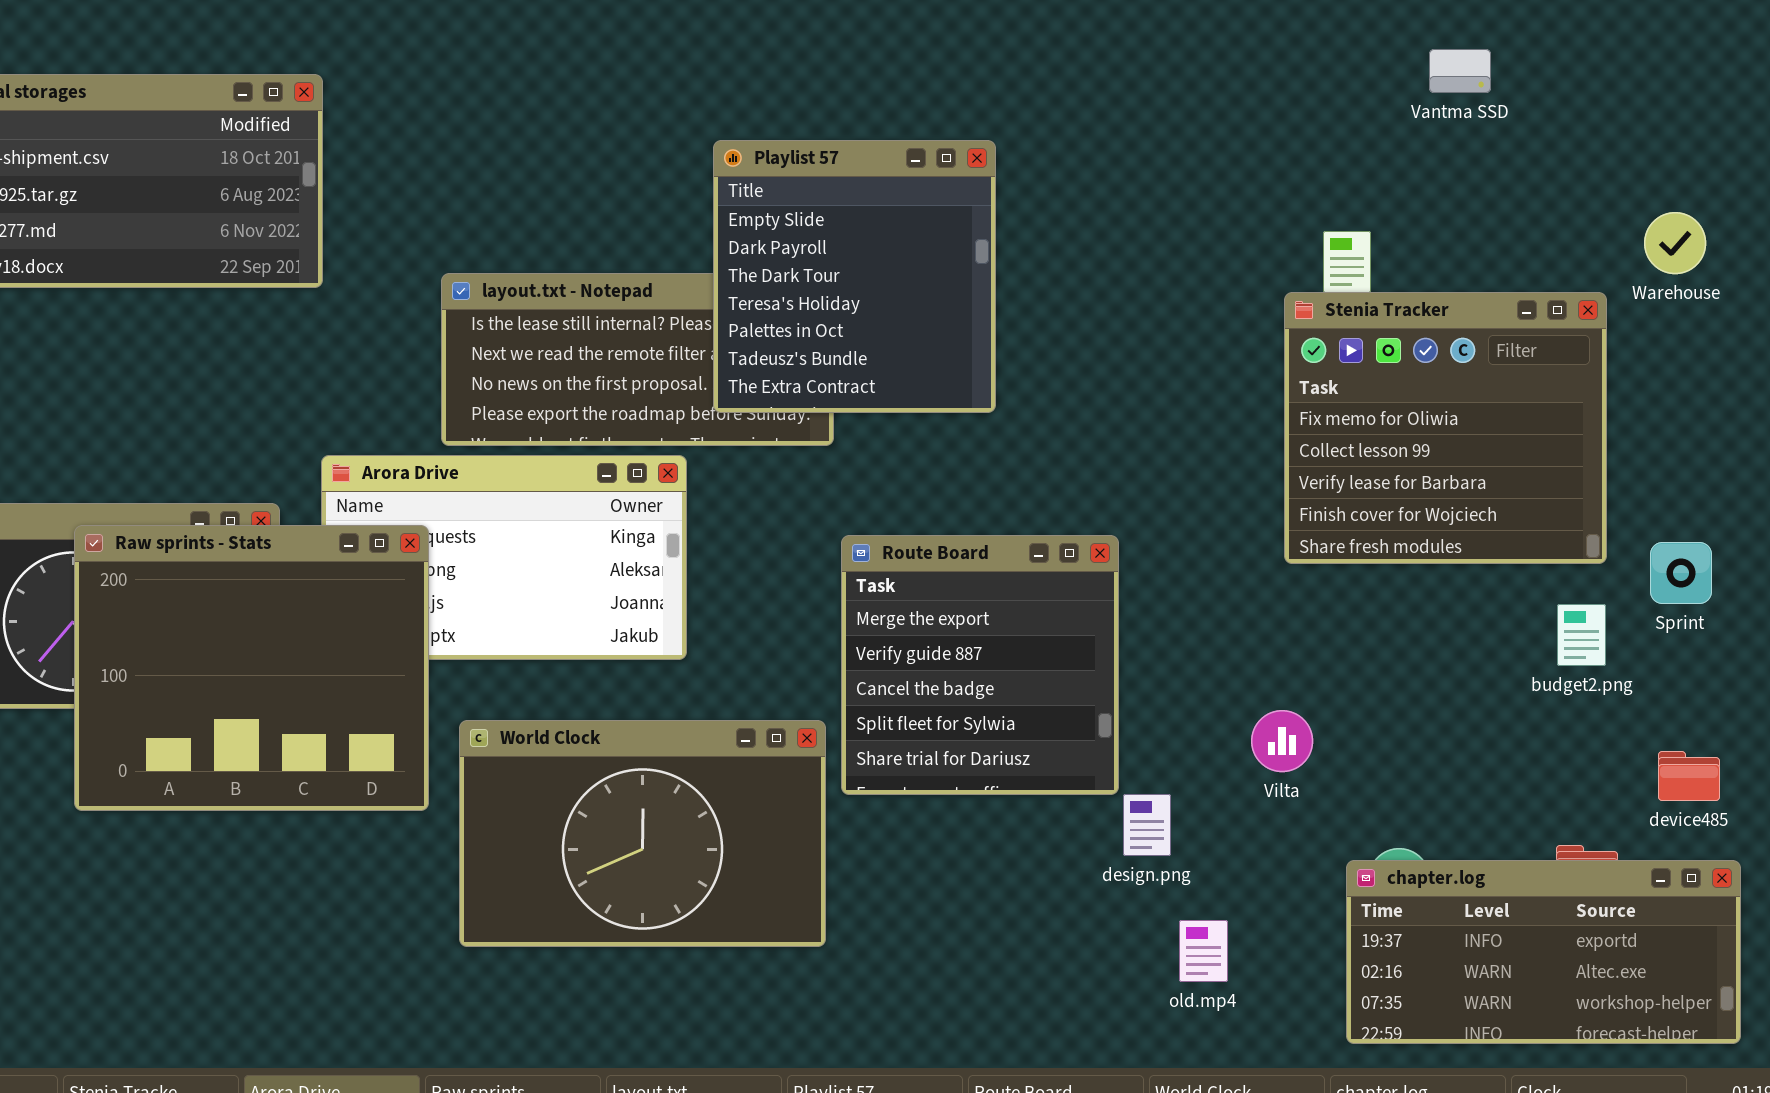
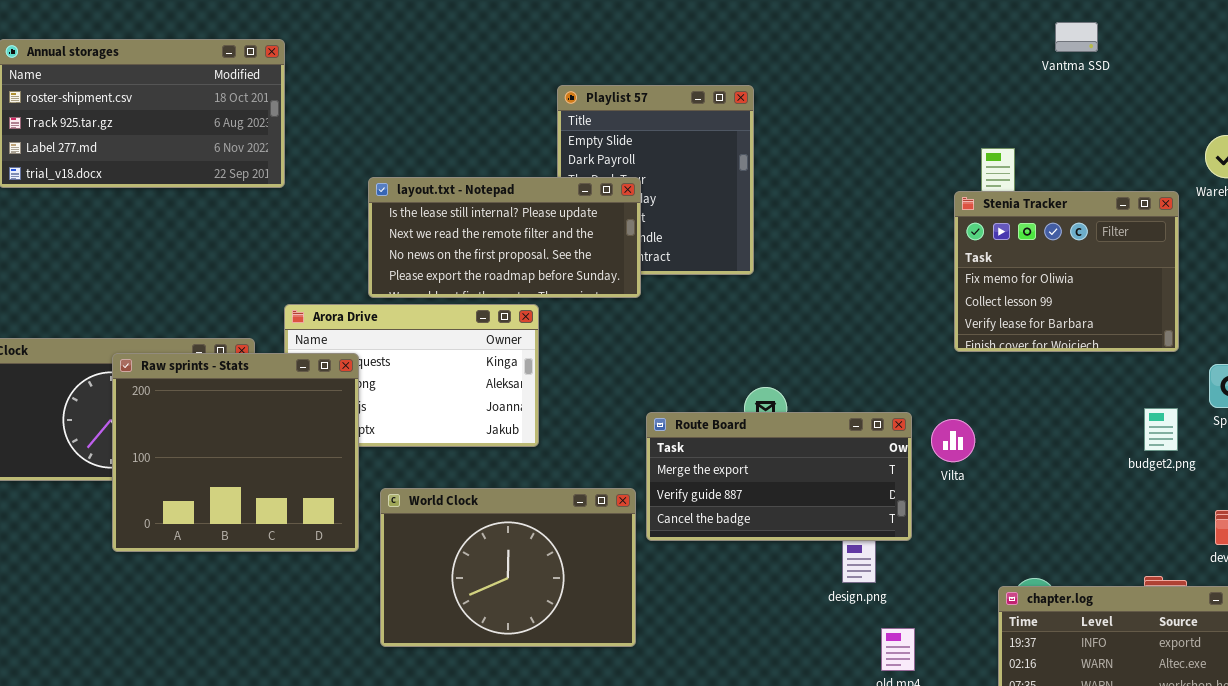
layout.txt - Notepad: [441,273,834,446] -> [368,177,641,298], raised
Stenia Tracker: [1284,292,1607,564] -> [954,191,1179,352], resized
Route Board: [841,535,1119,795] -> [646,412,912,541], resized
Vilta: [1251,710,1313,772] -> [931,419,975,462], moved

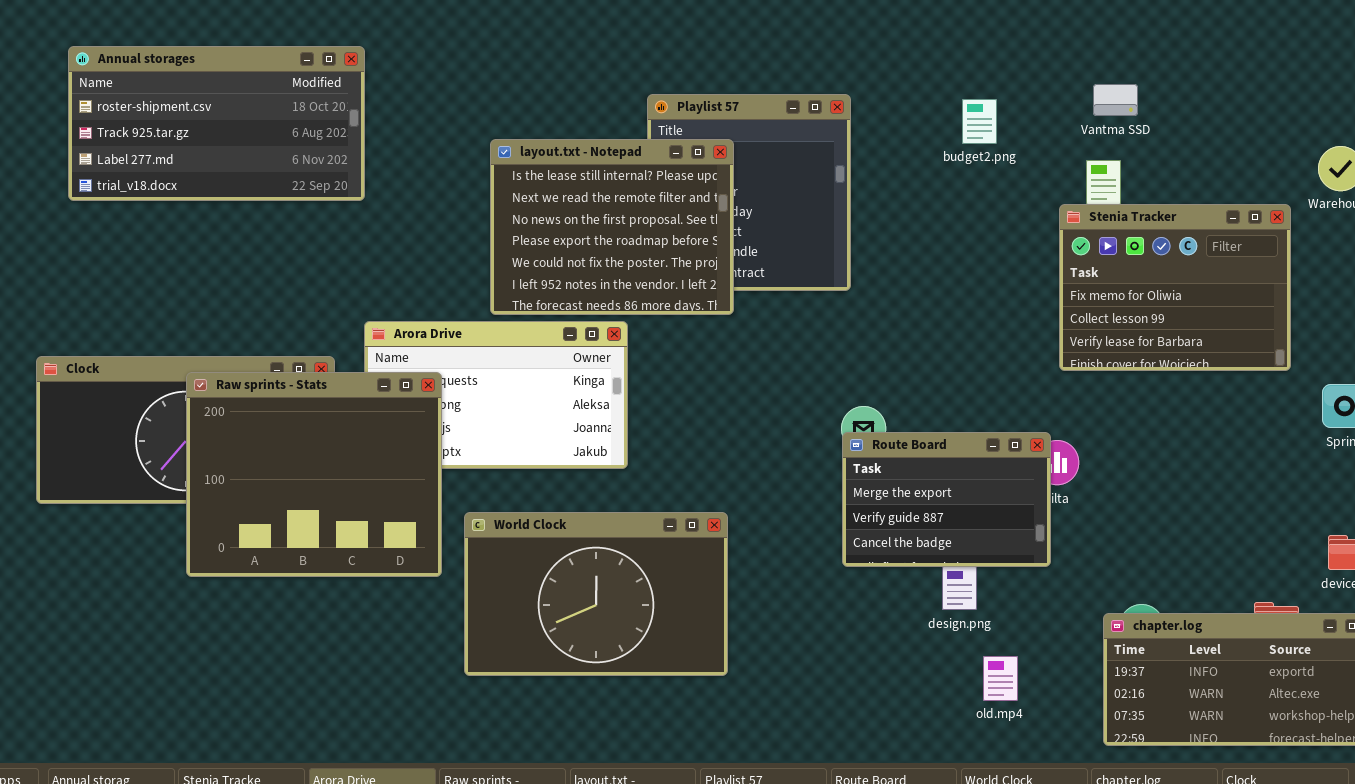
Vantma SSD: [1055,22,1098,52] -> [1093,84,1138,116], moved
layout.txt - Notepad: [368,177,641,298] -> [490,139,734,315], resized
budget2.png: [1144,408,1178,451] -> [962,99,997,144], moved
Route Board: [646,412,912,541] -> [842,432,1051,567], moved, resized

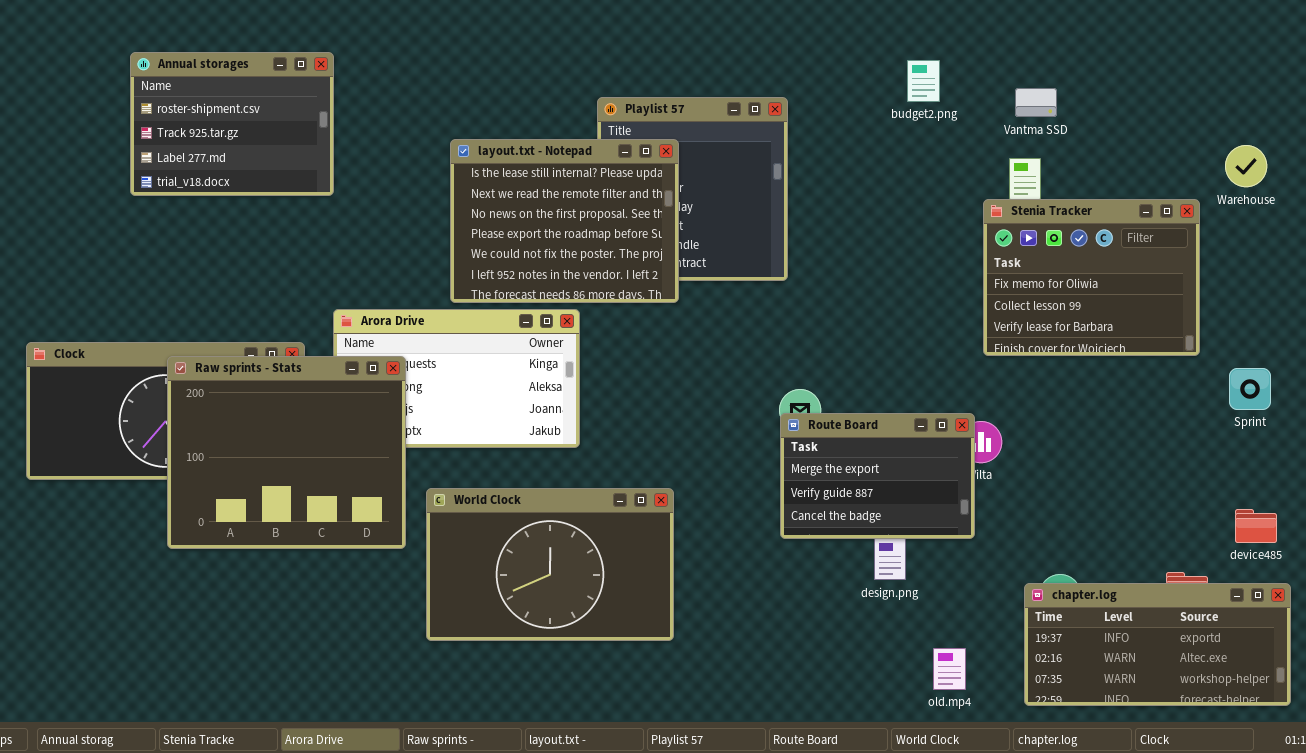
Annual storages: [68,46,365,201] -> [130,52,334,196], resized
budget2.png: [962,99,997,144] -> [907,60,940,102], moved
old.mp4: [983,656,1018,701] -> [933,648,966,690], moved

